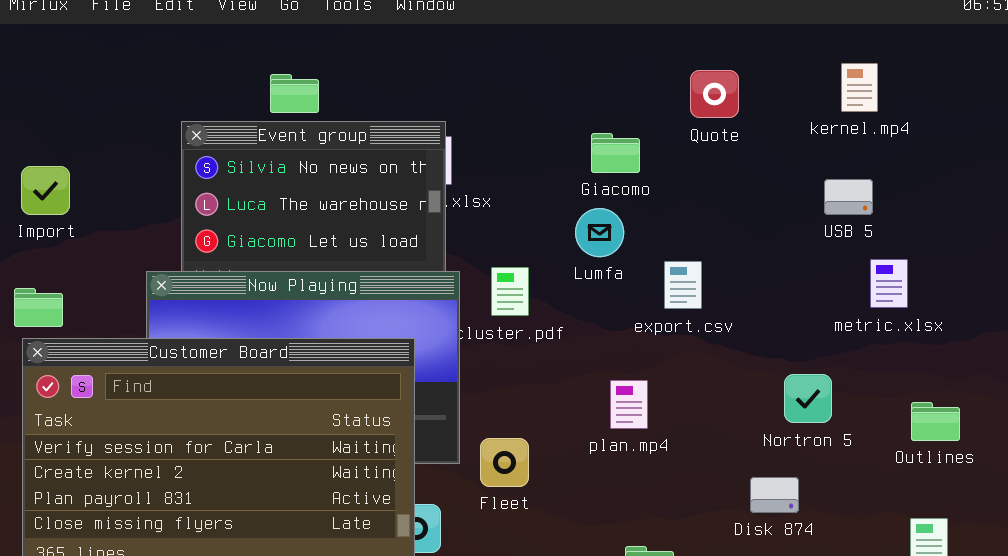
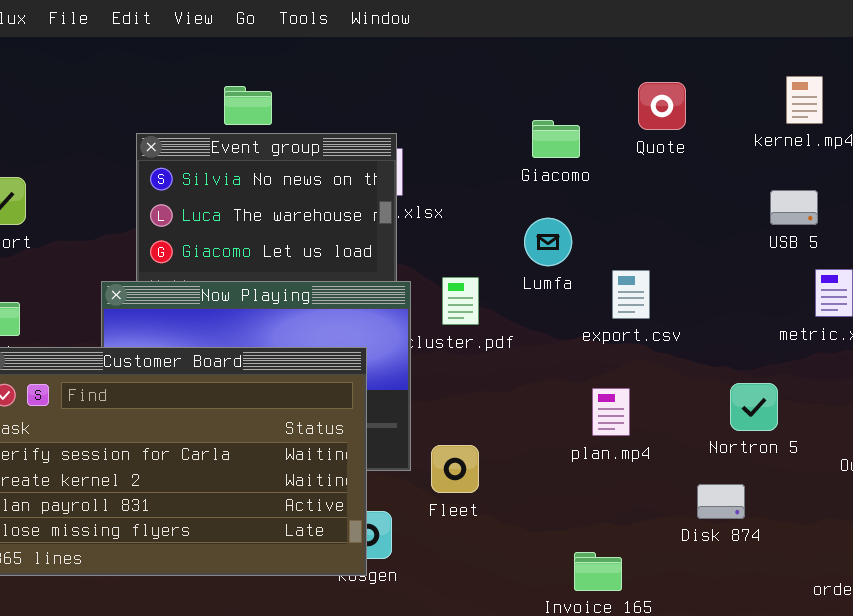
Giacomo: [591,133,640,173] -> [532,120,580,158], moved
plan.mp4: [610,380,648,429] -> [592,388,630,436], moved

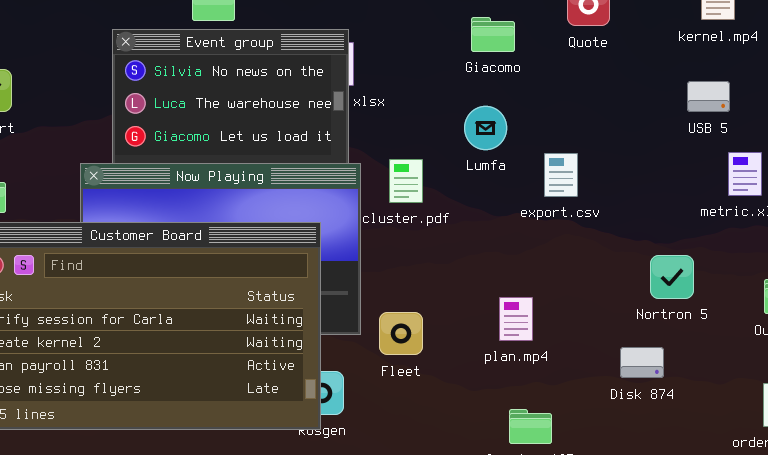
plan.mp4: [592,388,630,436] -> [499,297,533,341], moved

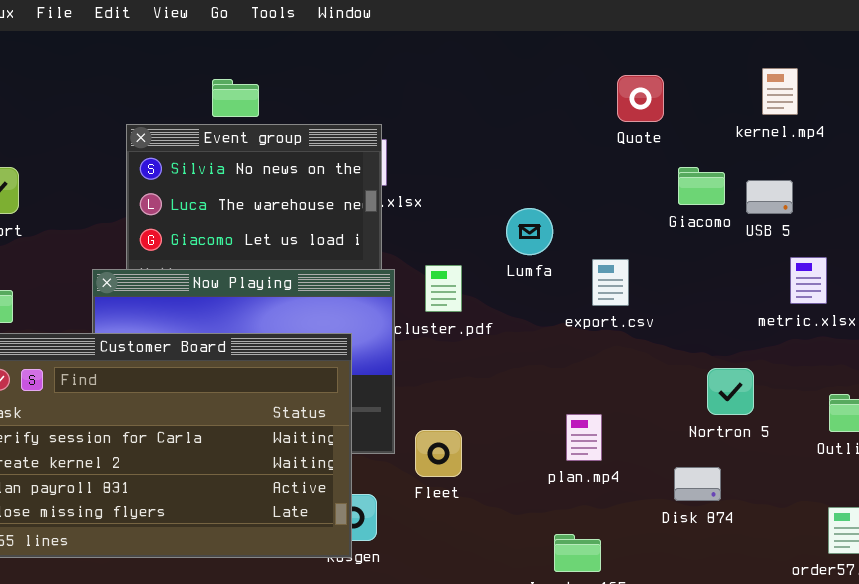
Giacomo: [471,17,515,52] -> [678,167,725,205], moved
plan.mp4: [499,297,533,341] -> [566,414,602,461], moved

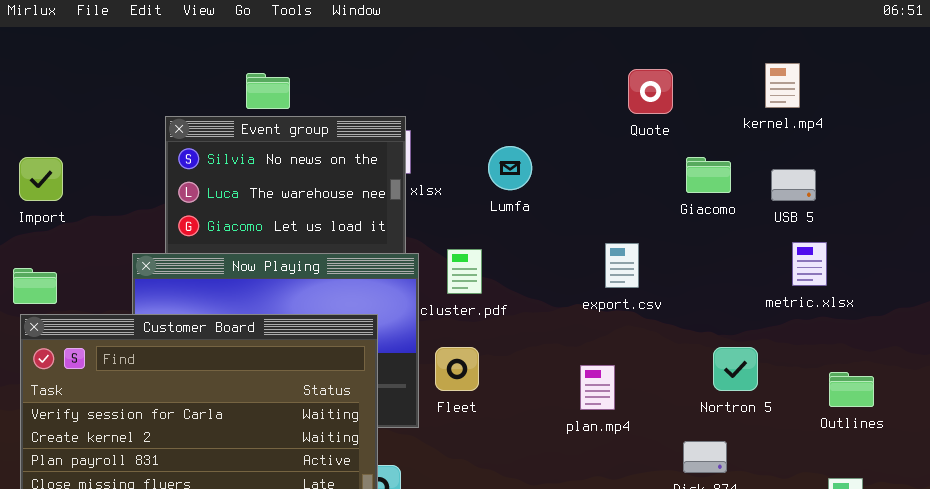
USB 5: [746,180,793,214] -> [771,169,816,201], moved
Lumfa: [506,208,553,255] -> [488,146,532,190], moved
plan.mp4: [566,414,602,461] -> [580,365,615,410], moved
Fleet: [415,430,462,477] -> [435,347,479,391], moved

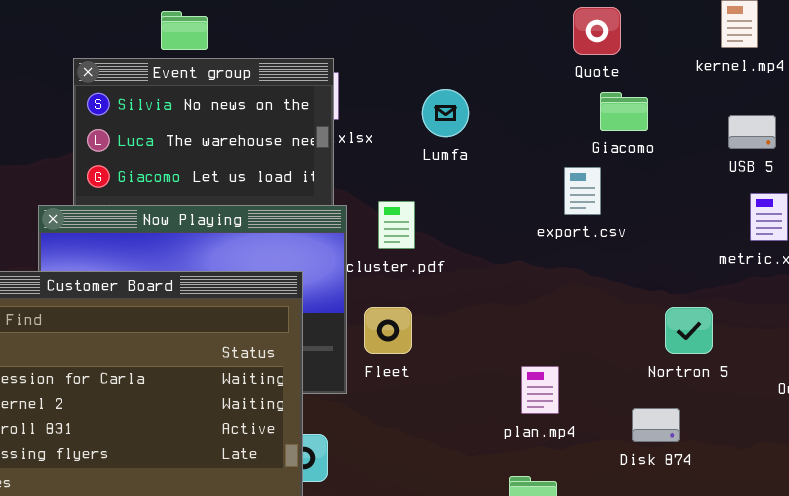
Giacomo: [686,157,731,193] -> [600,92,648,131], moved
export.csv: [605,243,639,288] -> [564,167,601,215], moved
plan.mp4: [580,365,615,410] -> [521,366,559,414], moved

